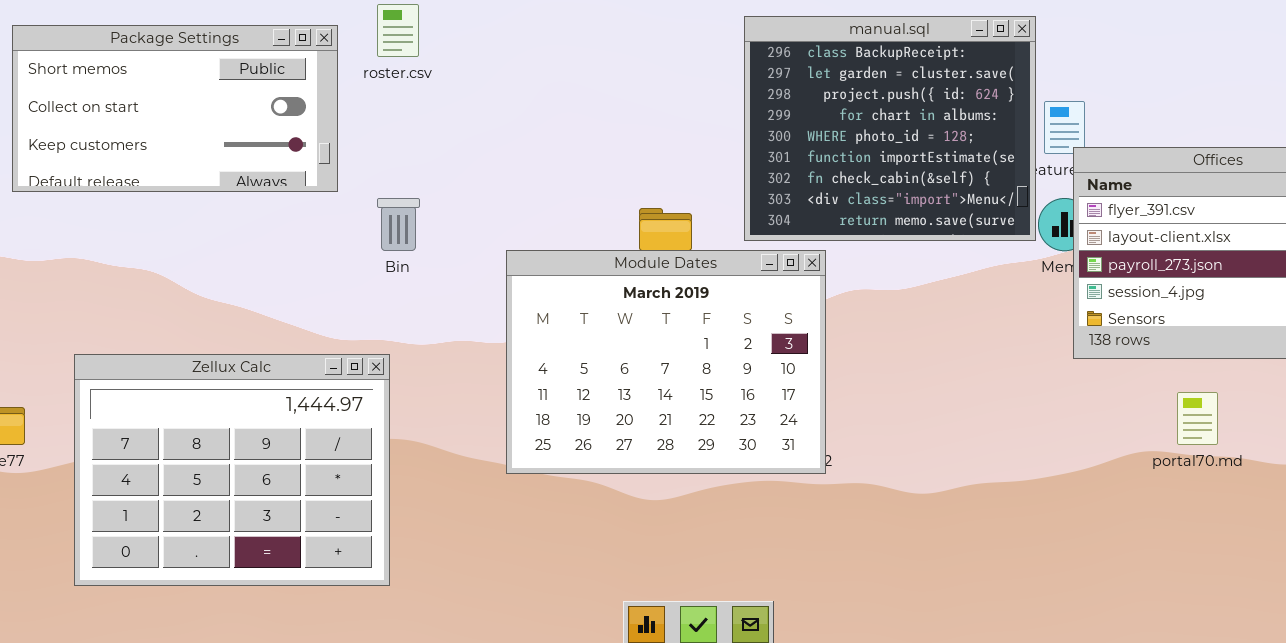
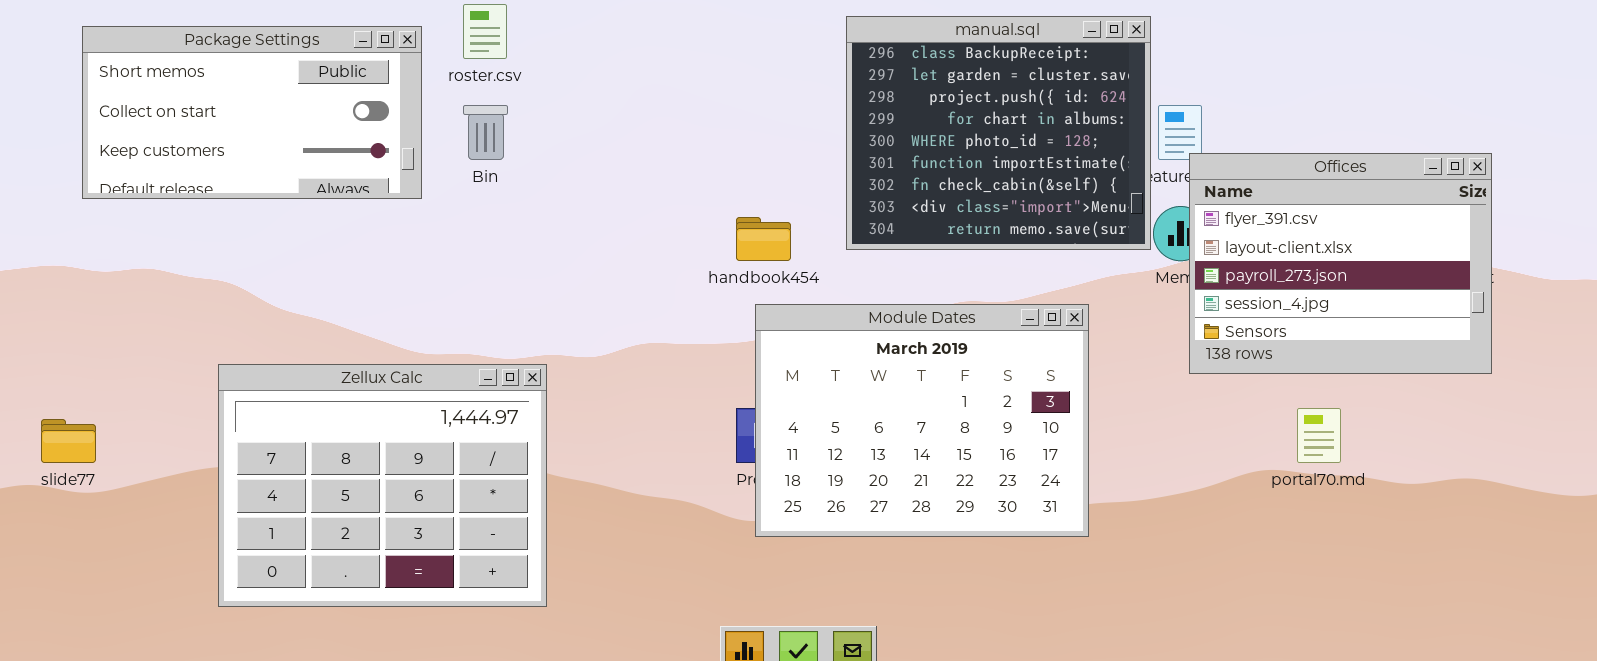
Bin: [377,198,420,251] -> [463,105,508,160], moved
Module Dates: [506,250,826,474] -> [755,304,1089,537], moved
Zellux Calc: [74,354,390,586] -> [218,364,547,607], moved

